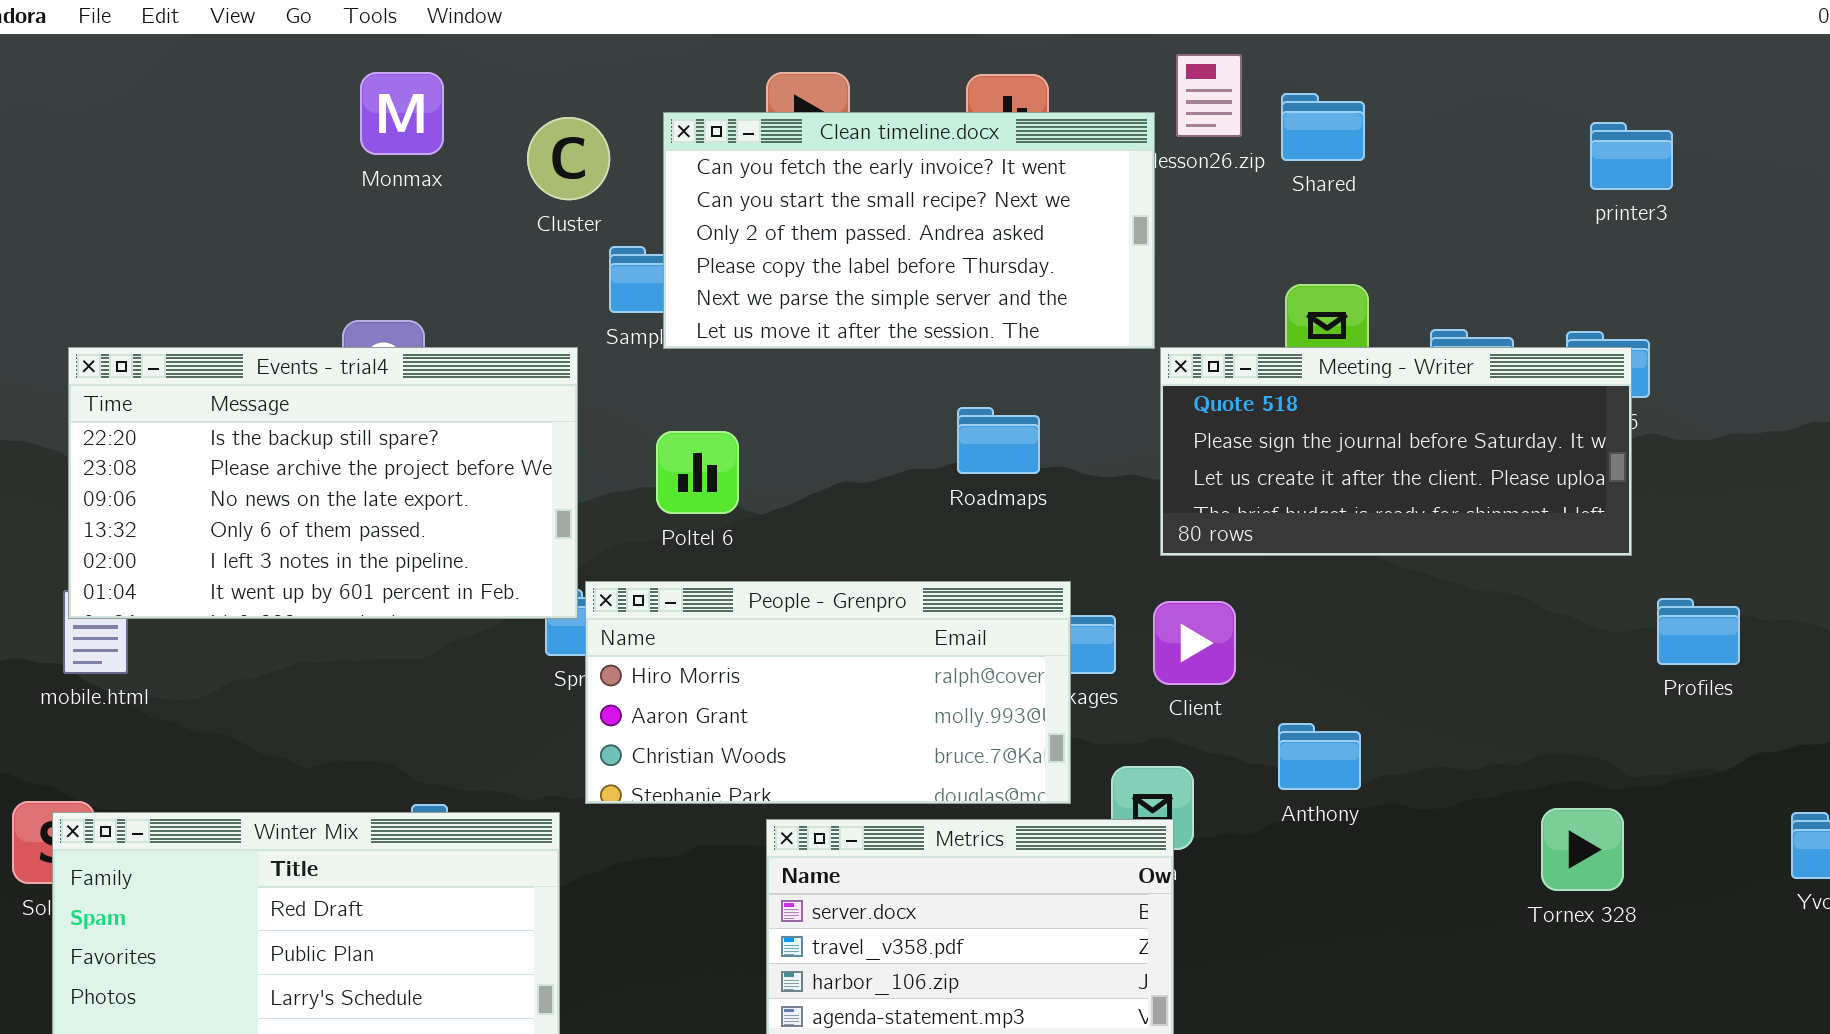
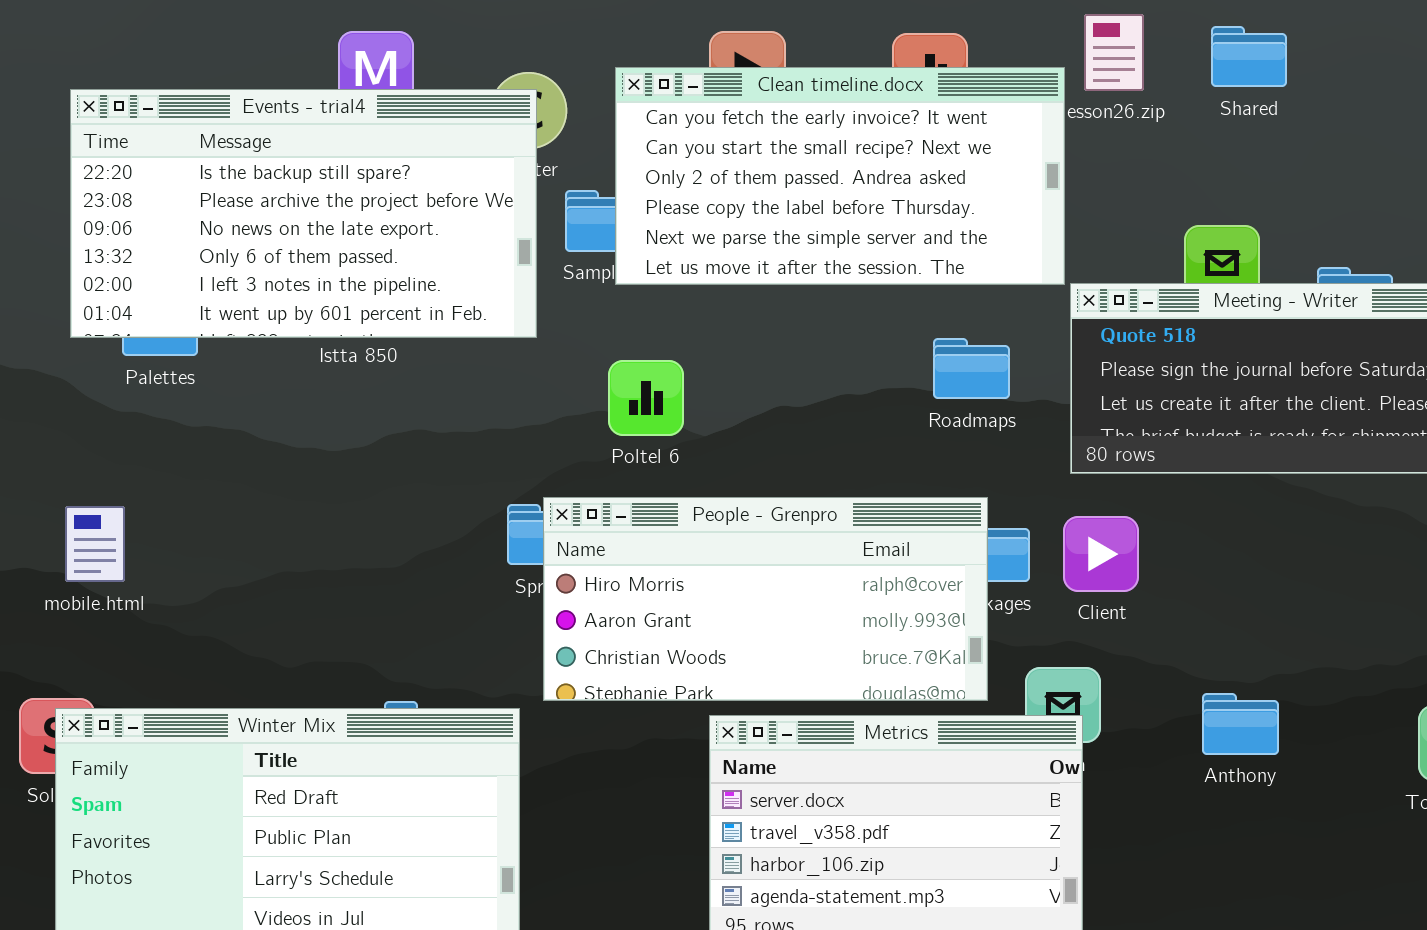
Shared: [1281,93,1365,161] -> [1211,26,1287,87], moved
Events - trial4: [68,347,578,619] -> [70,89,537,338], moved
Roadmaps: [957,407,1040,474] -> [933,338,1010,399], moved
Anthony: [1278,723,1361,790] -> [1202,693,1279,755], moved

